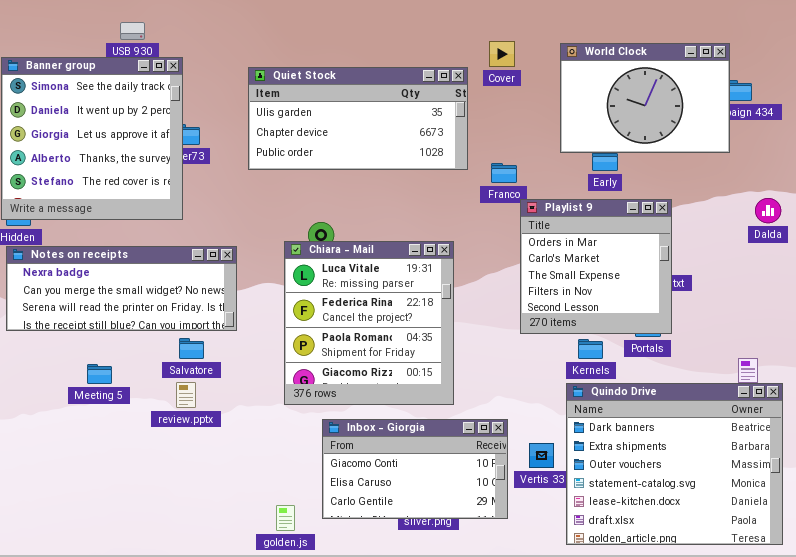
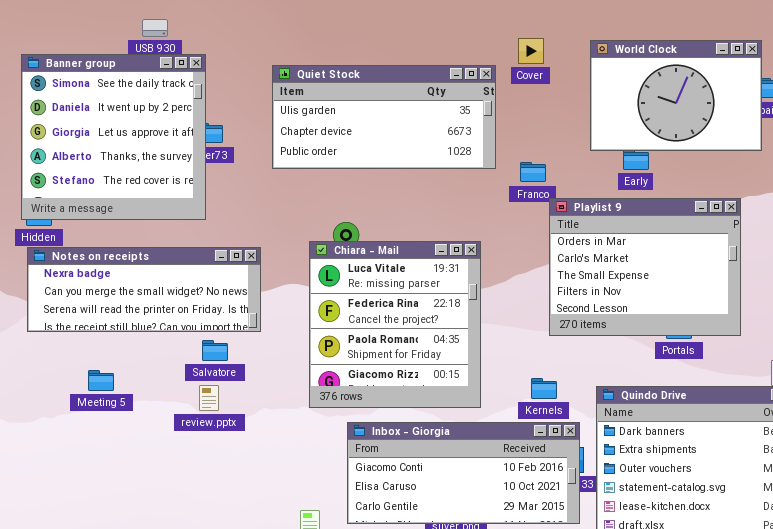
Playlist 9: [520,199,672,334] -> [549,198,741,336], resized
Kernels: [578,339,603,359] -> [531,378,557,399], moved
Meeting 5: [87,364,112,384] -> [88,370,114,391], moved
Inbox - Giorgia: [322,419,508,519] -> [347,422,580,524], resized

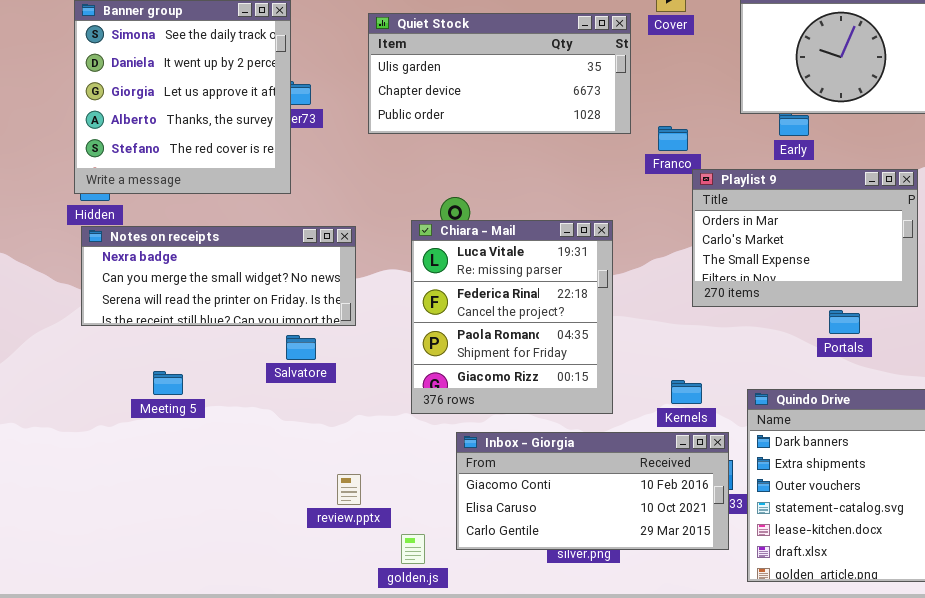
Playlist 9: [549,198,741,336] -> [692,169,918,307], resized
review.pptx: [199,385,219,411] -> [337,474,361,505], moved

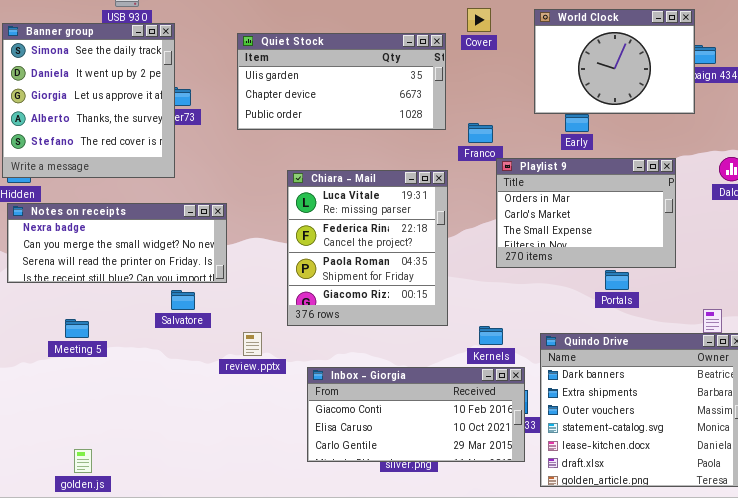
Chiara - Mail: [411,220,613,414] -> [287,170,448,326], moved
review.pptx: [337,474,361,505] -> [243,332,262,356], moved
golden.js: [401,534,425,564] -> [74,449,92,473], moved

